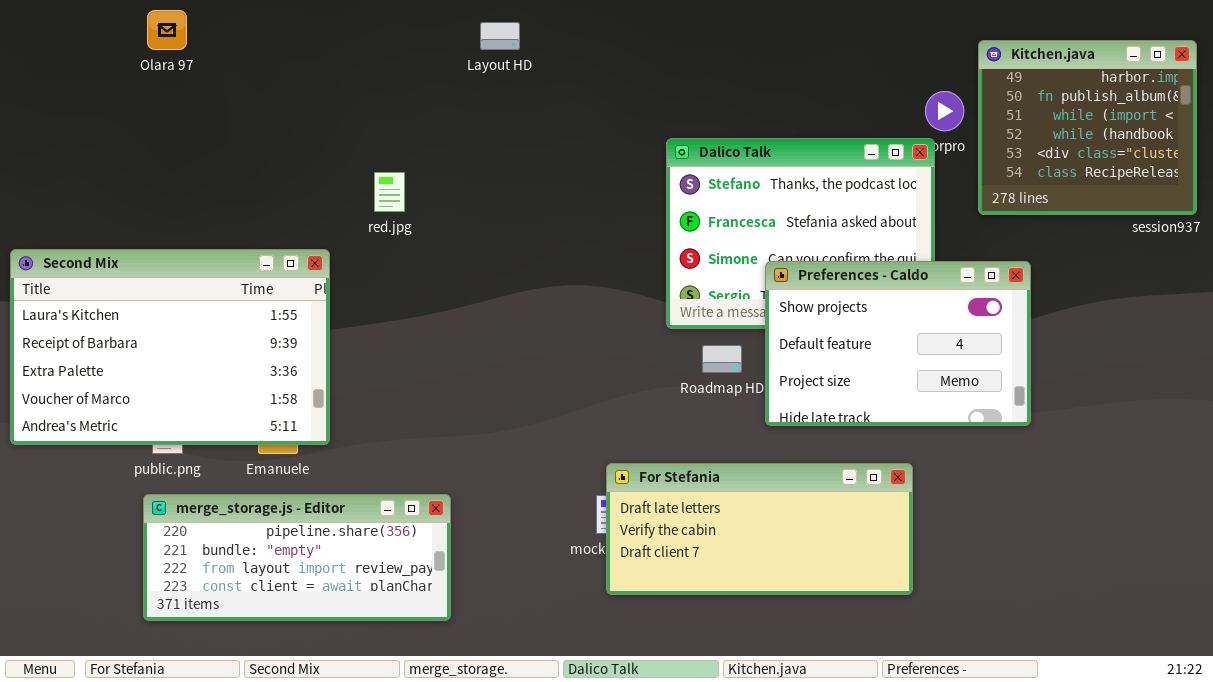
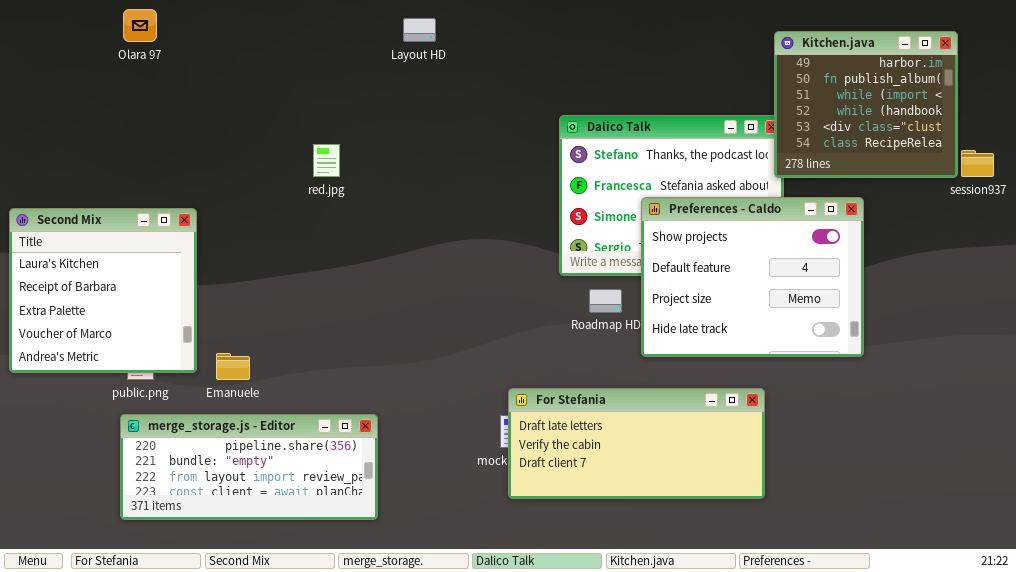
Kitchen.java: [978,40,1197,215] -> [774,31,958,178], moved
Second Mix: [10,249,330,445] -> [9,208,197,373], resized
Preferences - Caldo: [765,261,1031,426] -> [641,197,864,357], resized

